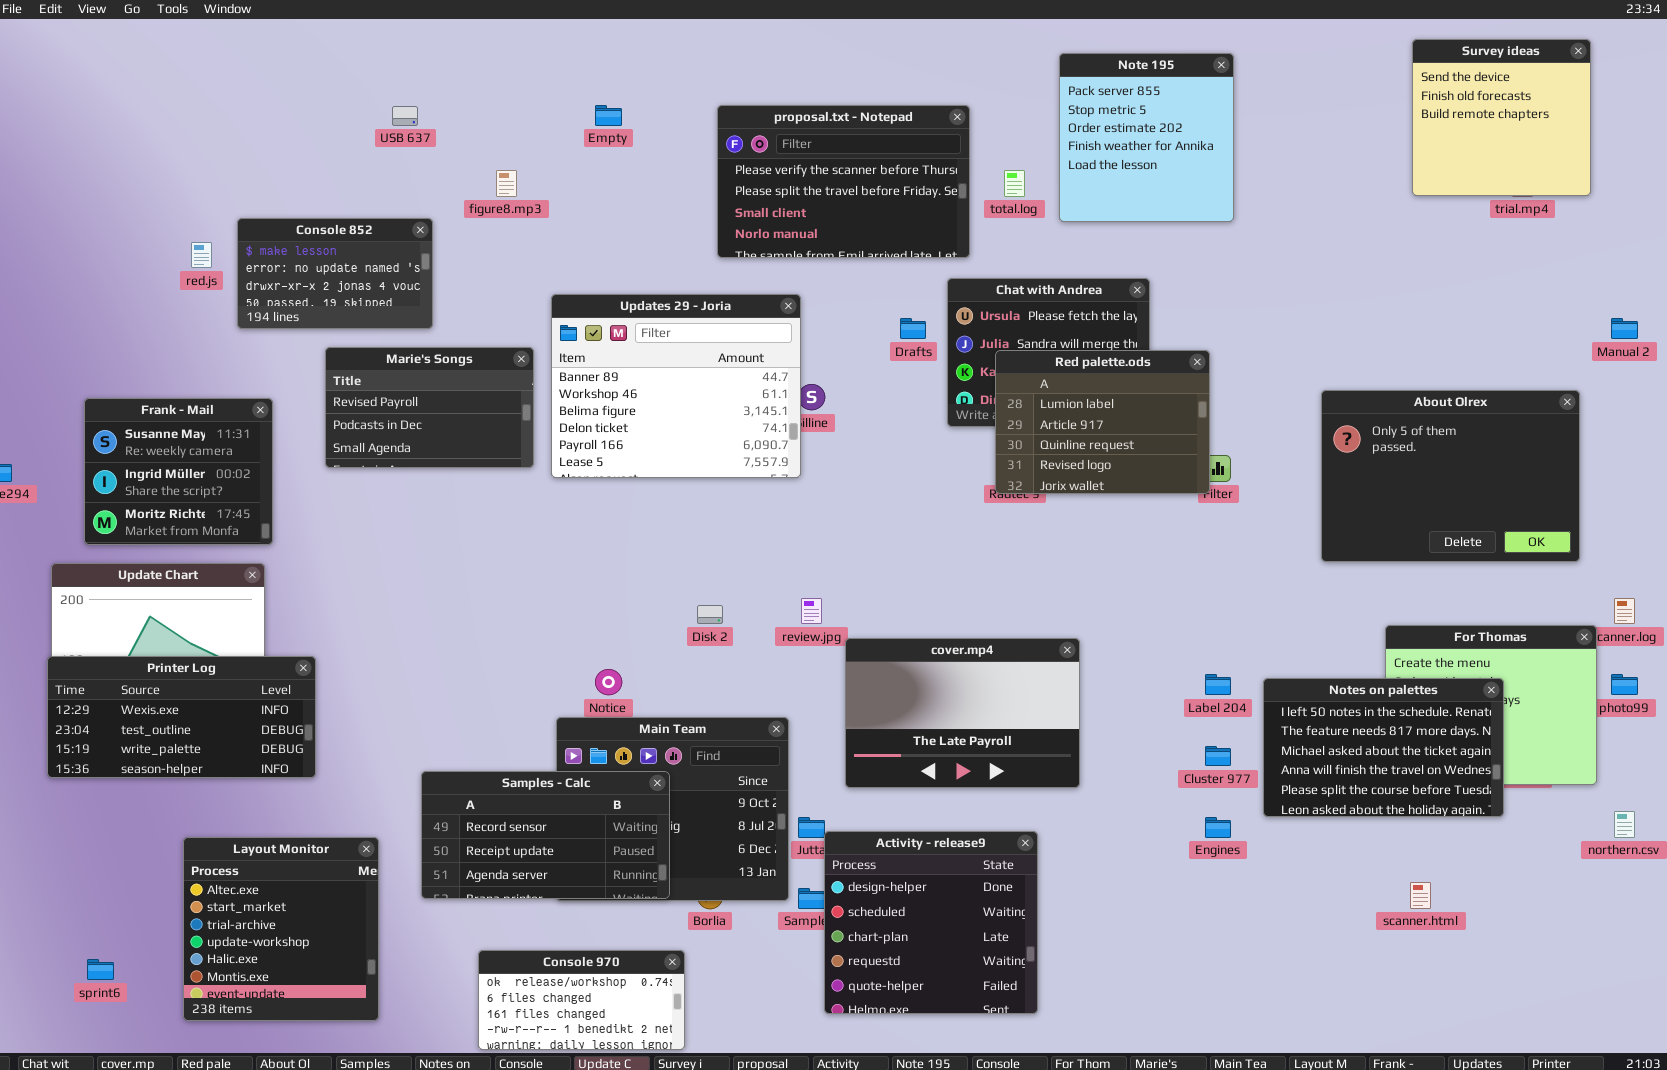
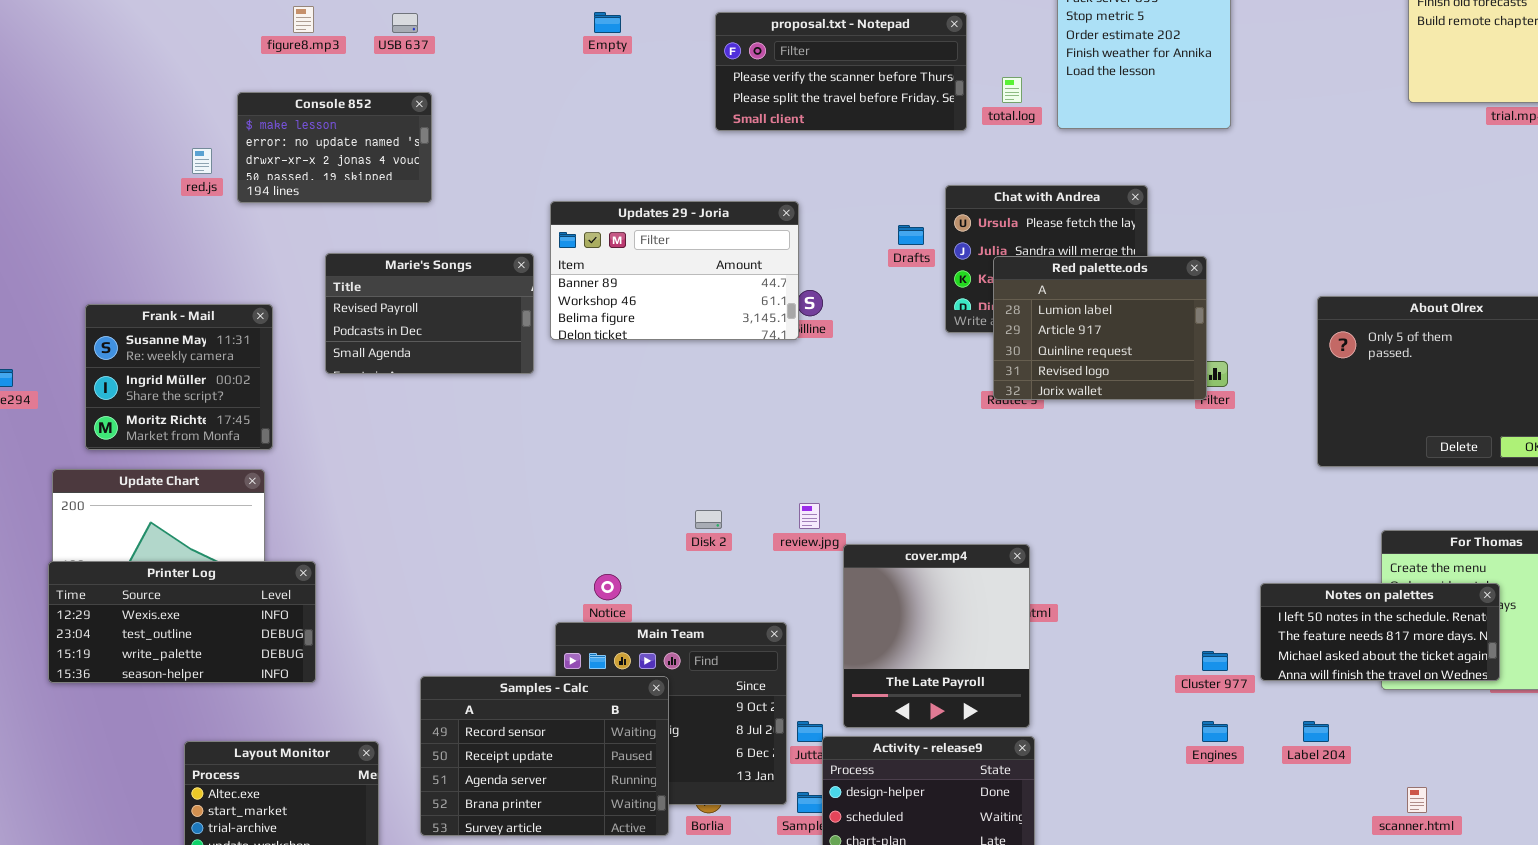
proposal.txt - Notepad: [717,105,970,258] -> [715,12,967,131], resized
figure8.mp3: [496,170,517,197] -> [293,6,314,33], moved
Console 852: [237,218,433,329] -> [237,92,432,203], moved
Updates 29 - Joria: [551,294,801,478] -> [550,201,799,340], resized
cover.mp4: [845,638,1080,788] -> [843,544,1030,728], resized
Label 204: [1205,674,1231,695] -> [1303,721,1329,742], moved
Notes on palettes: [1263,678,1504,817] -> [1260,583,1500,681], resized
Samples - Calc: [421,771,670,899] -> [420,676,669,836], resized

